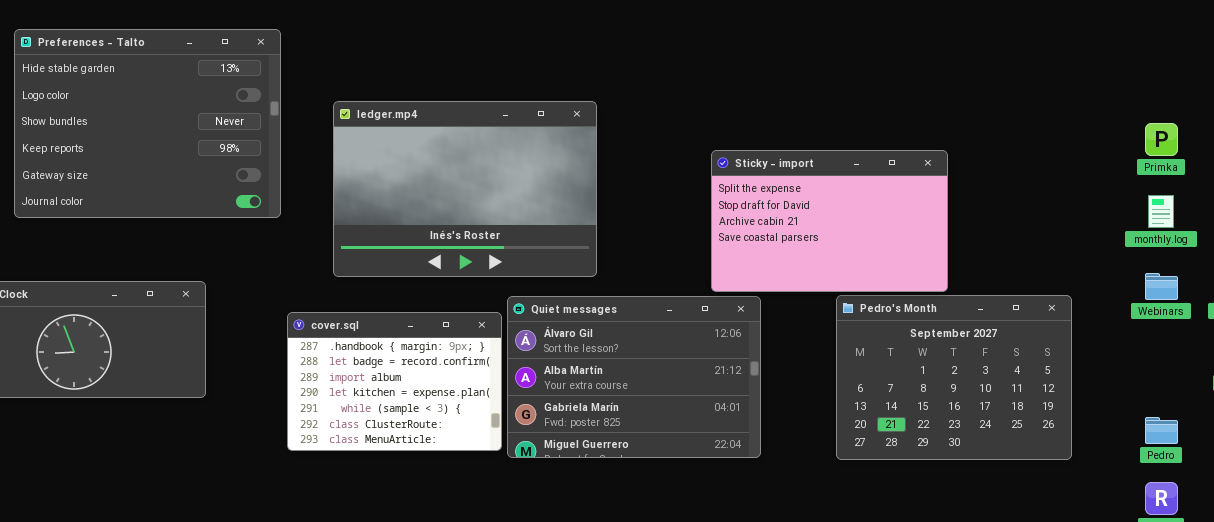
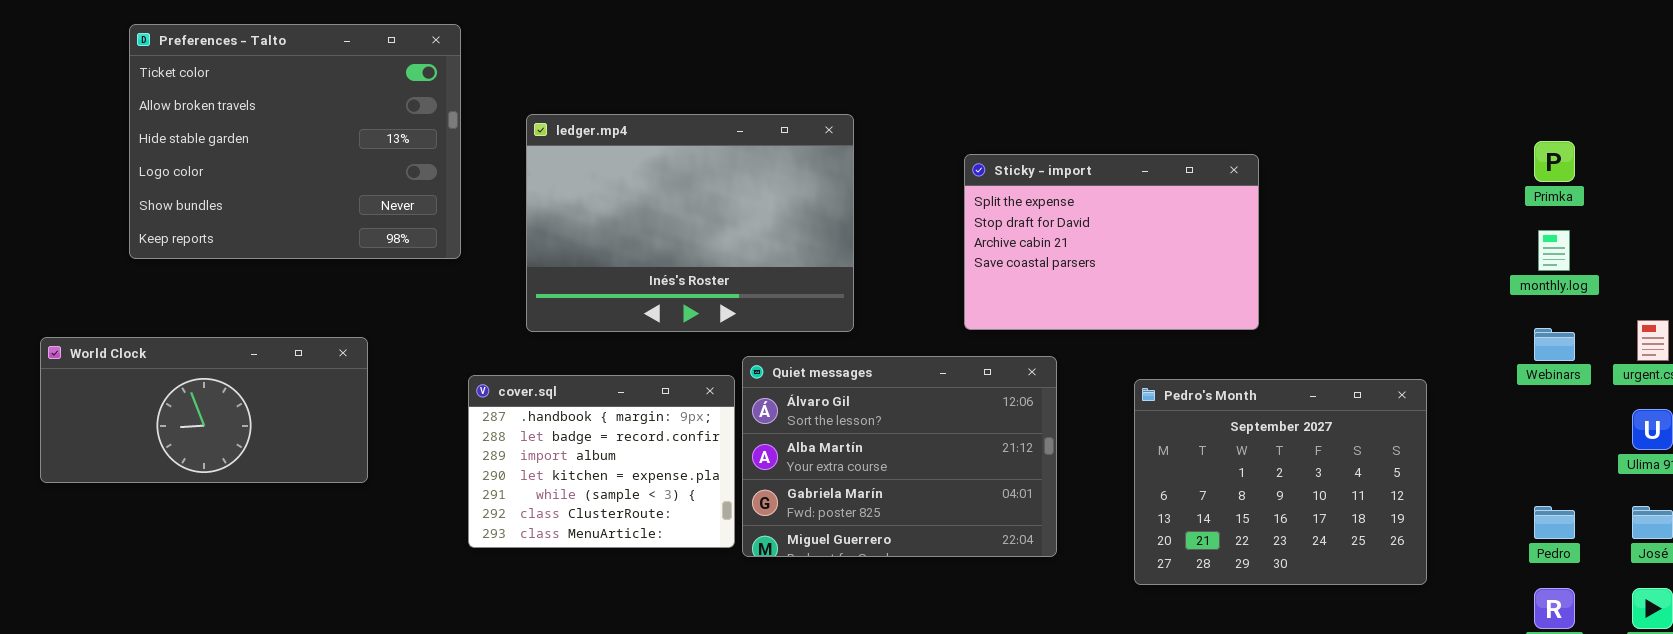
Preferences - Talto: [14,29,281,218] -> [129,24,461,259], scrolled up 2 rows
Sticky - import: [711,150,948,292] -> [964,154,1259,330], moved
Pedro's Month: [836,295,1072,460] -> [1134,379,1427,585], moved

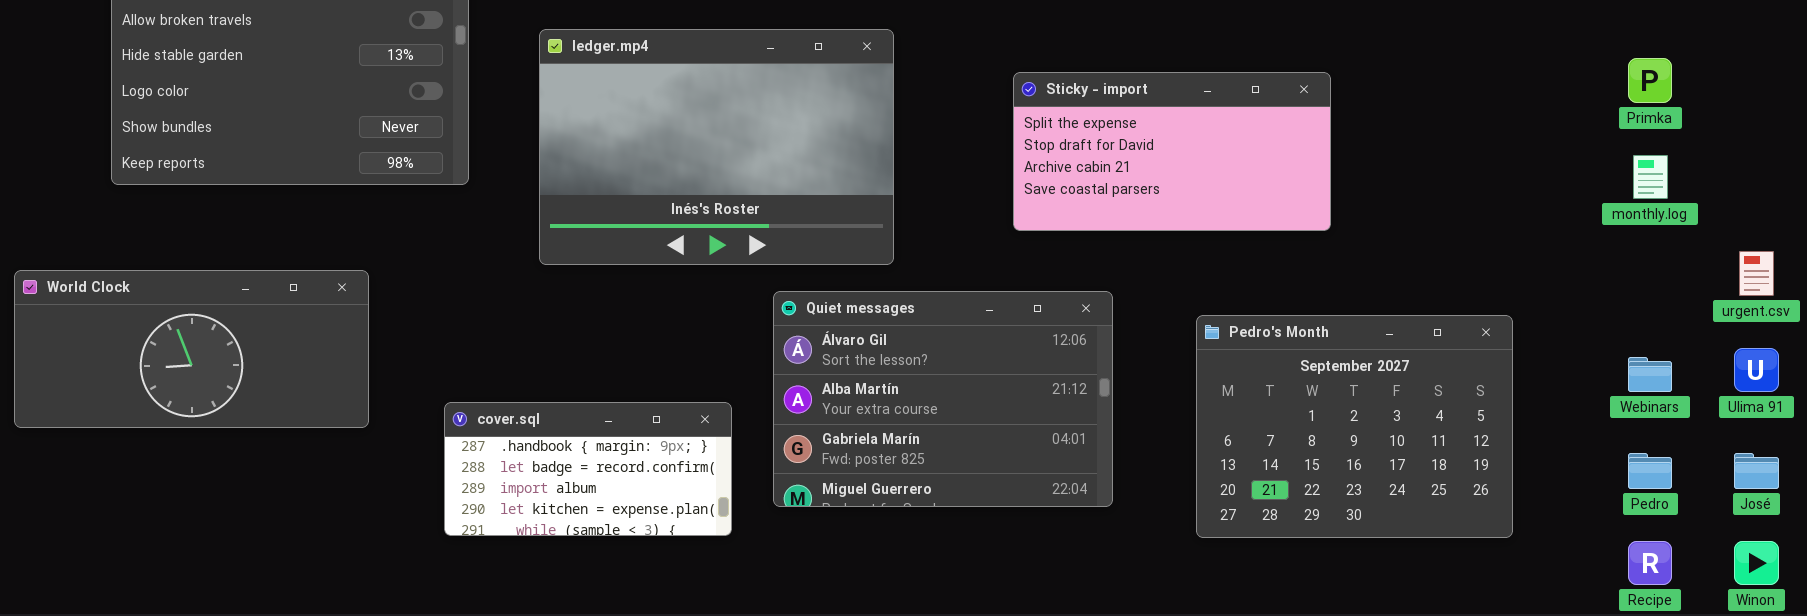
Sticky - import: [964,154,1259,330] -> [1013,72,1331,231], resized
Webinars: [1534,328,1575,361] -> [1628,357,1672,392], moved
cover.sql: [468,375,735,548] -> [444,402,732,536], moved, resized

